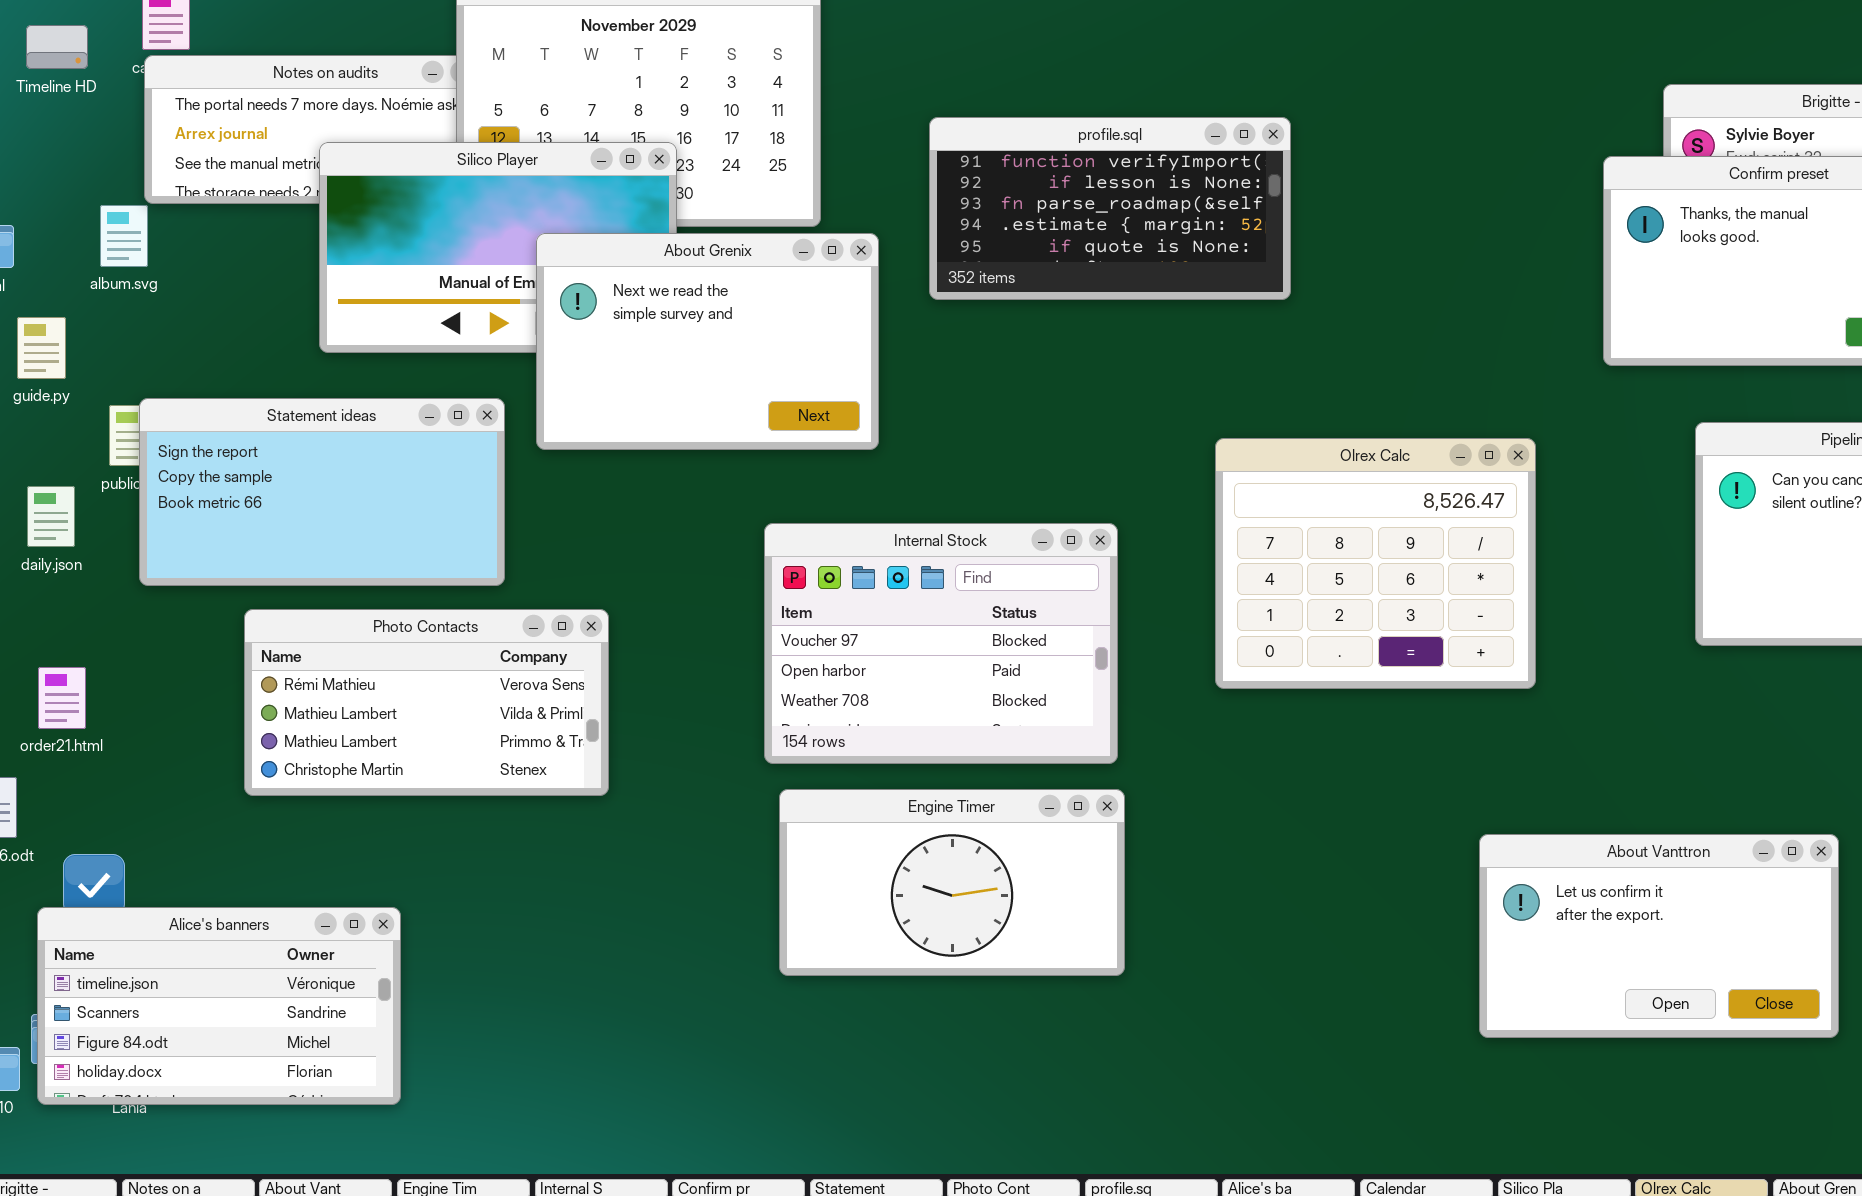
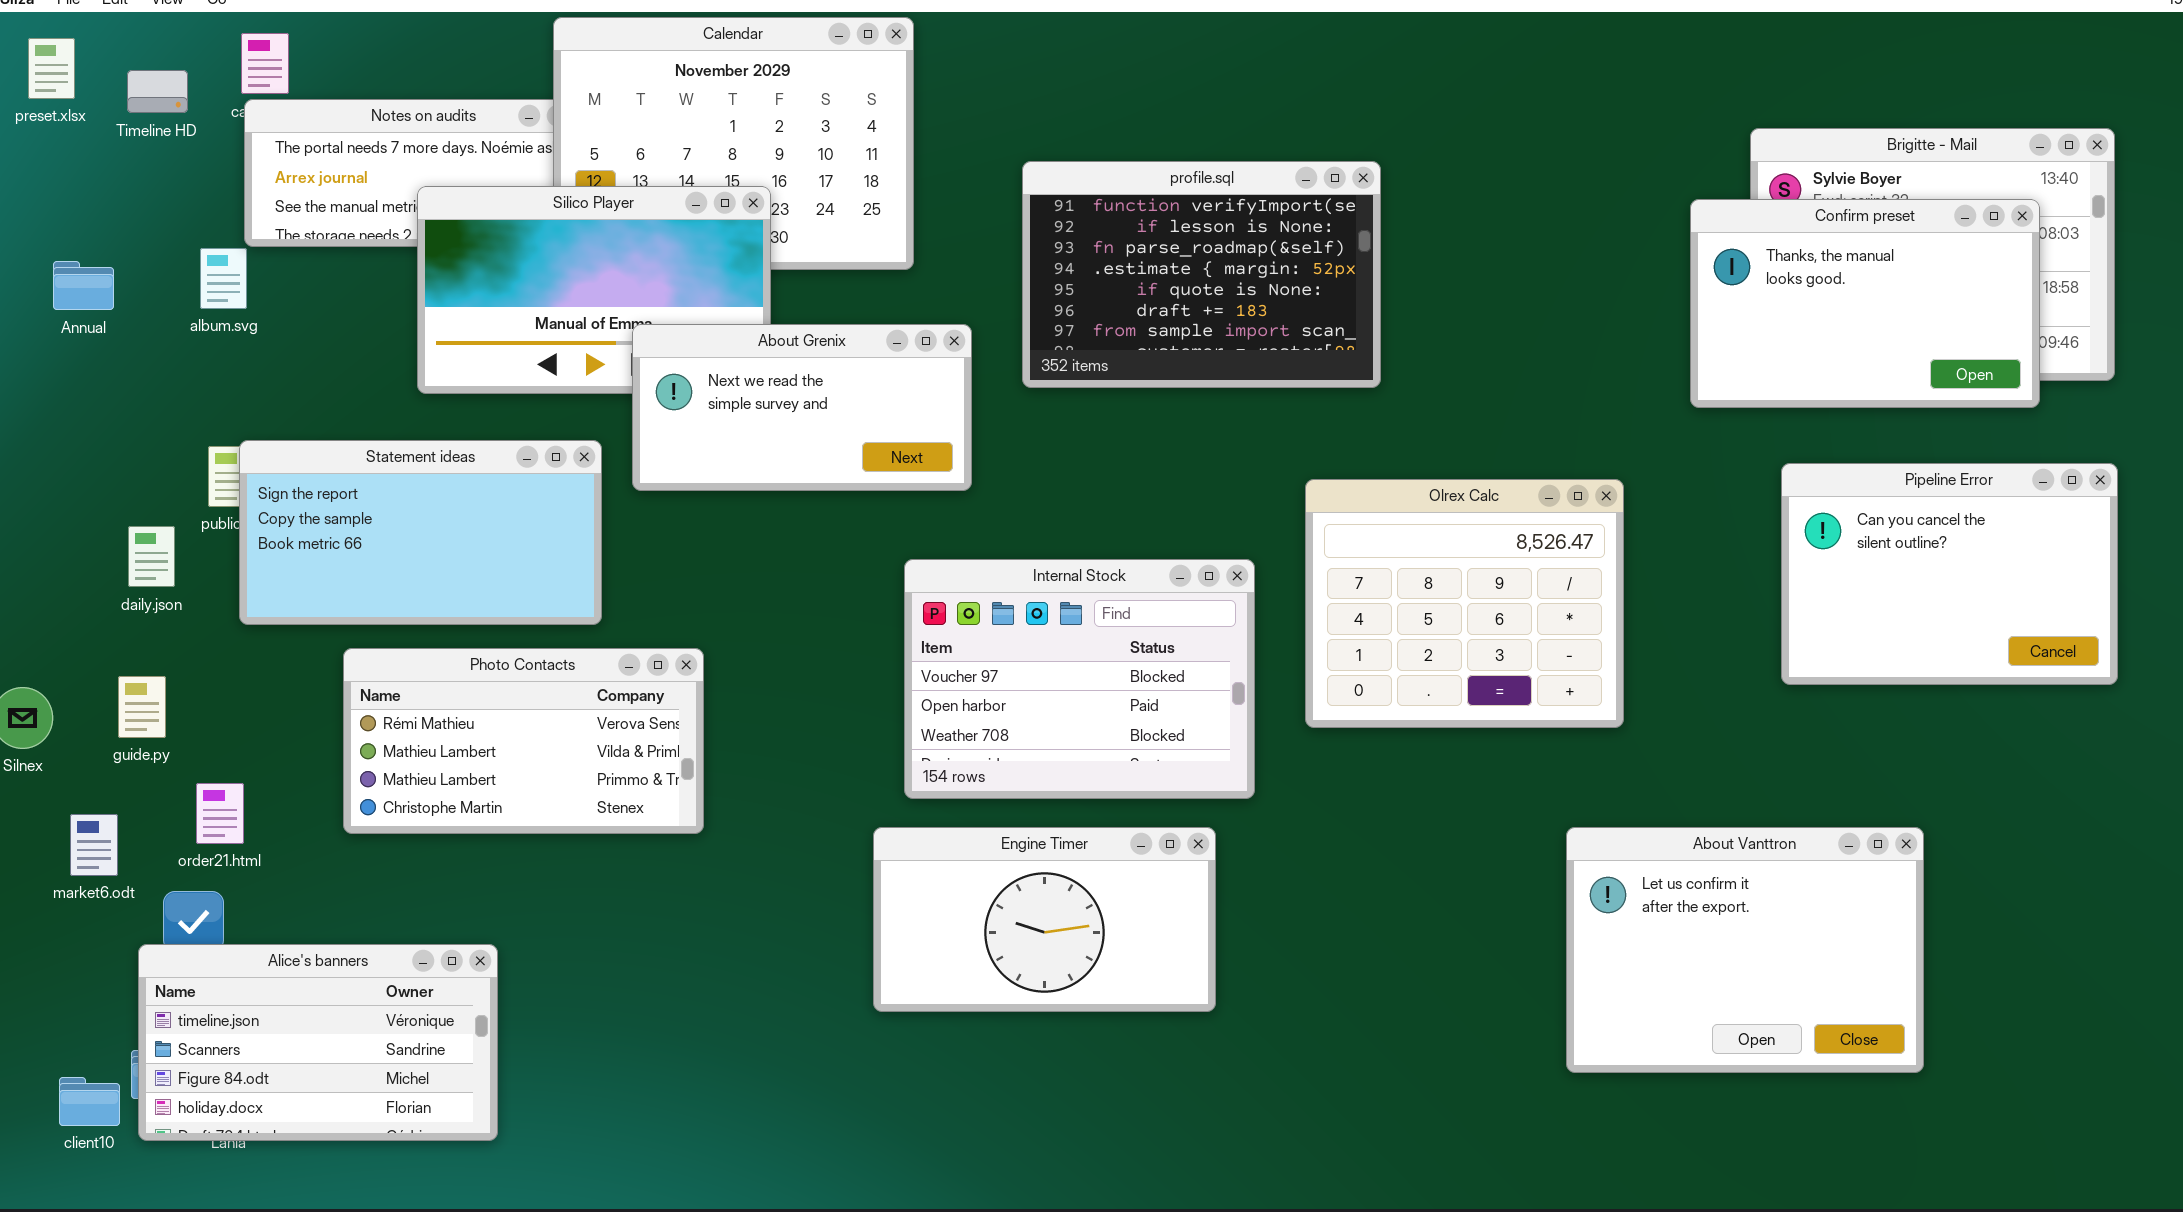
profile.sql: [929,117,1291,300] -> [1022,161,1381,388], resized
About Grenix: [536,233,879,450] -> [632,324,972,491], resized
guide.py: [17,317,66,379] -> [118,676,166,738], moved
Internal Stock: [764,523,1118,764] -> [904,559,1255,799], moved
order21.html: [38,667,86,729] -> [196,783,244,844], moved
About Vanttron: [1479,834,1839,1038] -> [1566,827,1924,1073], resized

